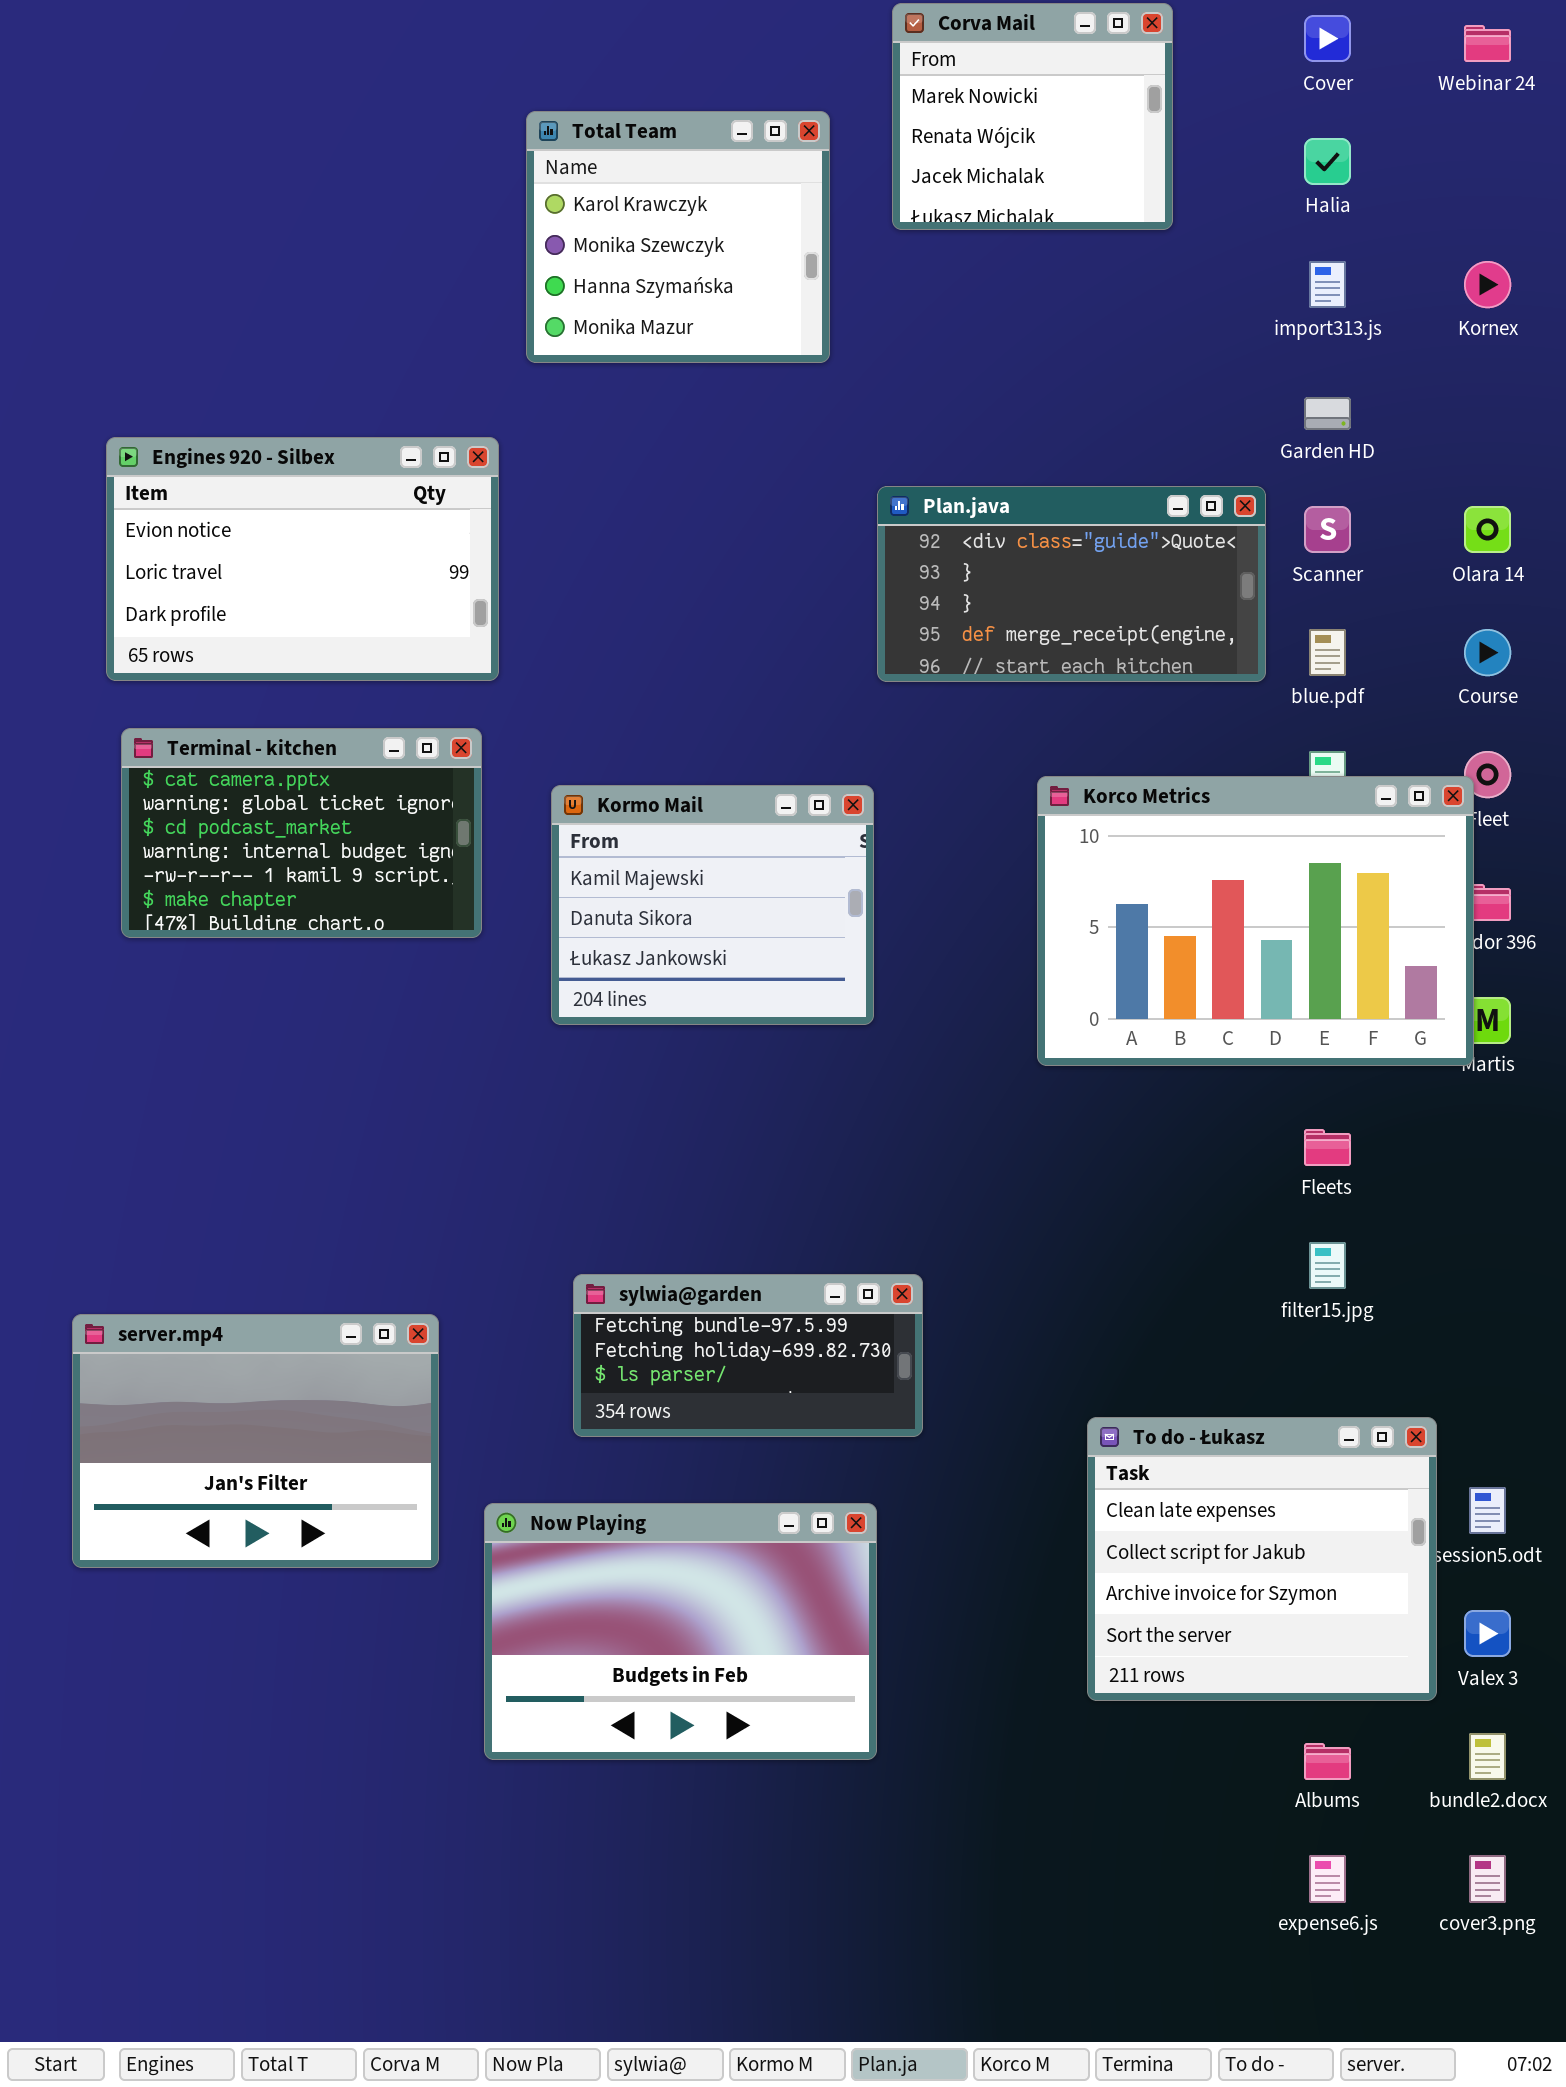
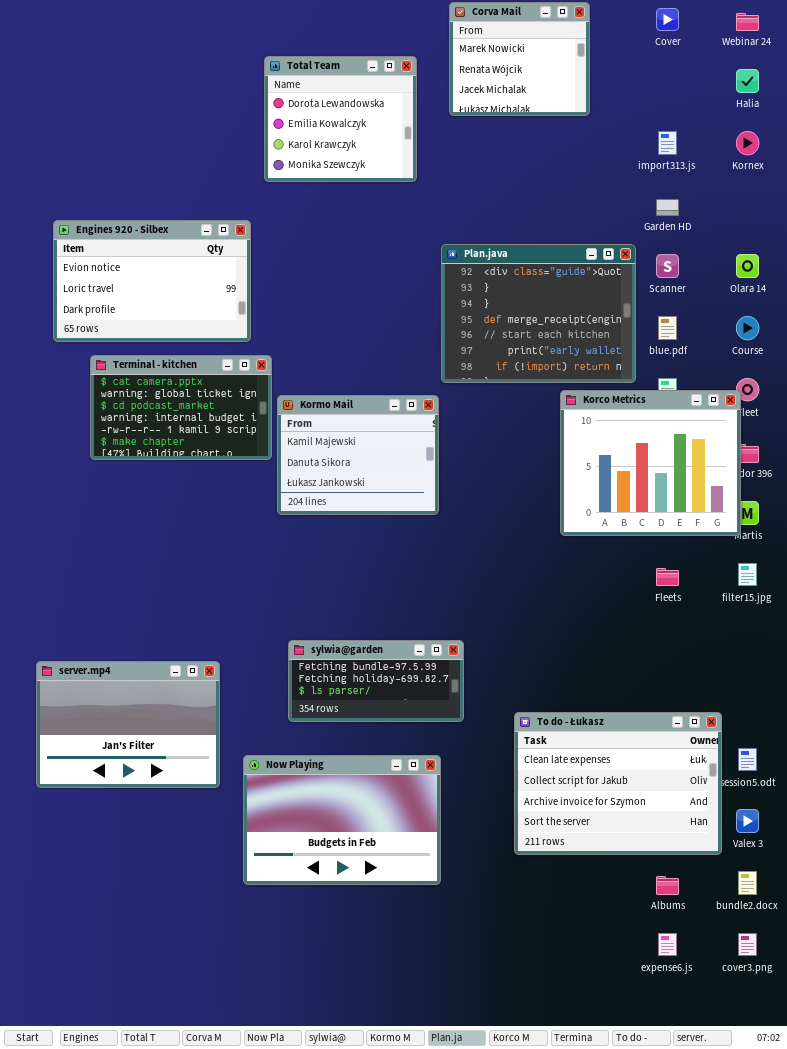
Total Team: [526,111,830,363] -> [264,56,417,182], scrolled up 2 rows
Halia: [1304,138,1351,185] -> [736,69,759,93], moved
Plan.java: [877,486,1266,682] -> [441,244,636,383], resized
Terminal - kitchen: [121,728,482,938] -> [90,355,272,460], moved
Korco Metrics: [1037,776,1474,1066] -> [560,390,741,536], resized
filter15.jpg: [1309,1242,1346,1289] -> [738,563,757,586], moved
To do - Łukasz: [1087,1417,1437,1701] -> [514,712,722,855], resized

